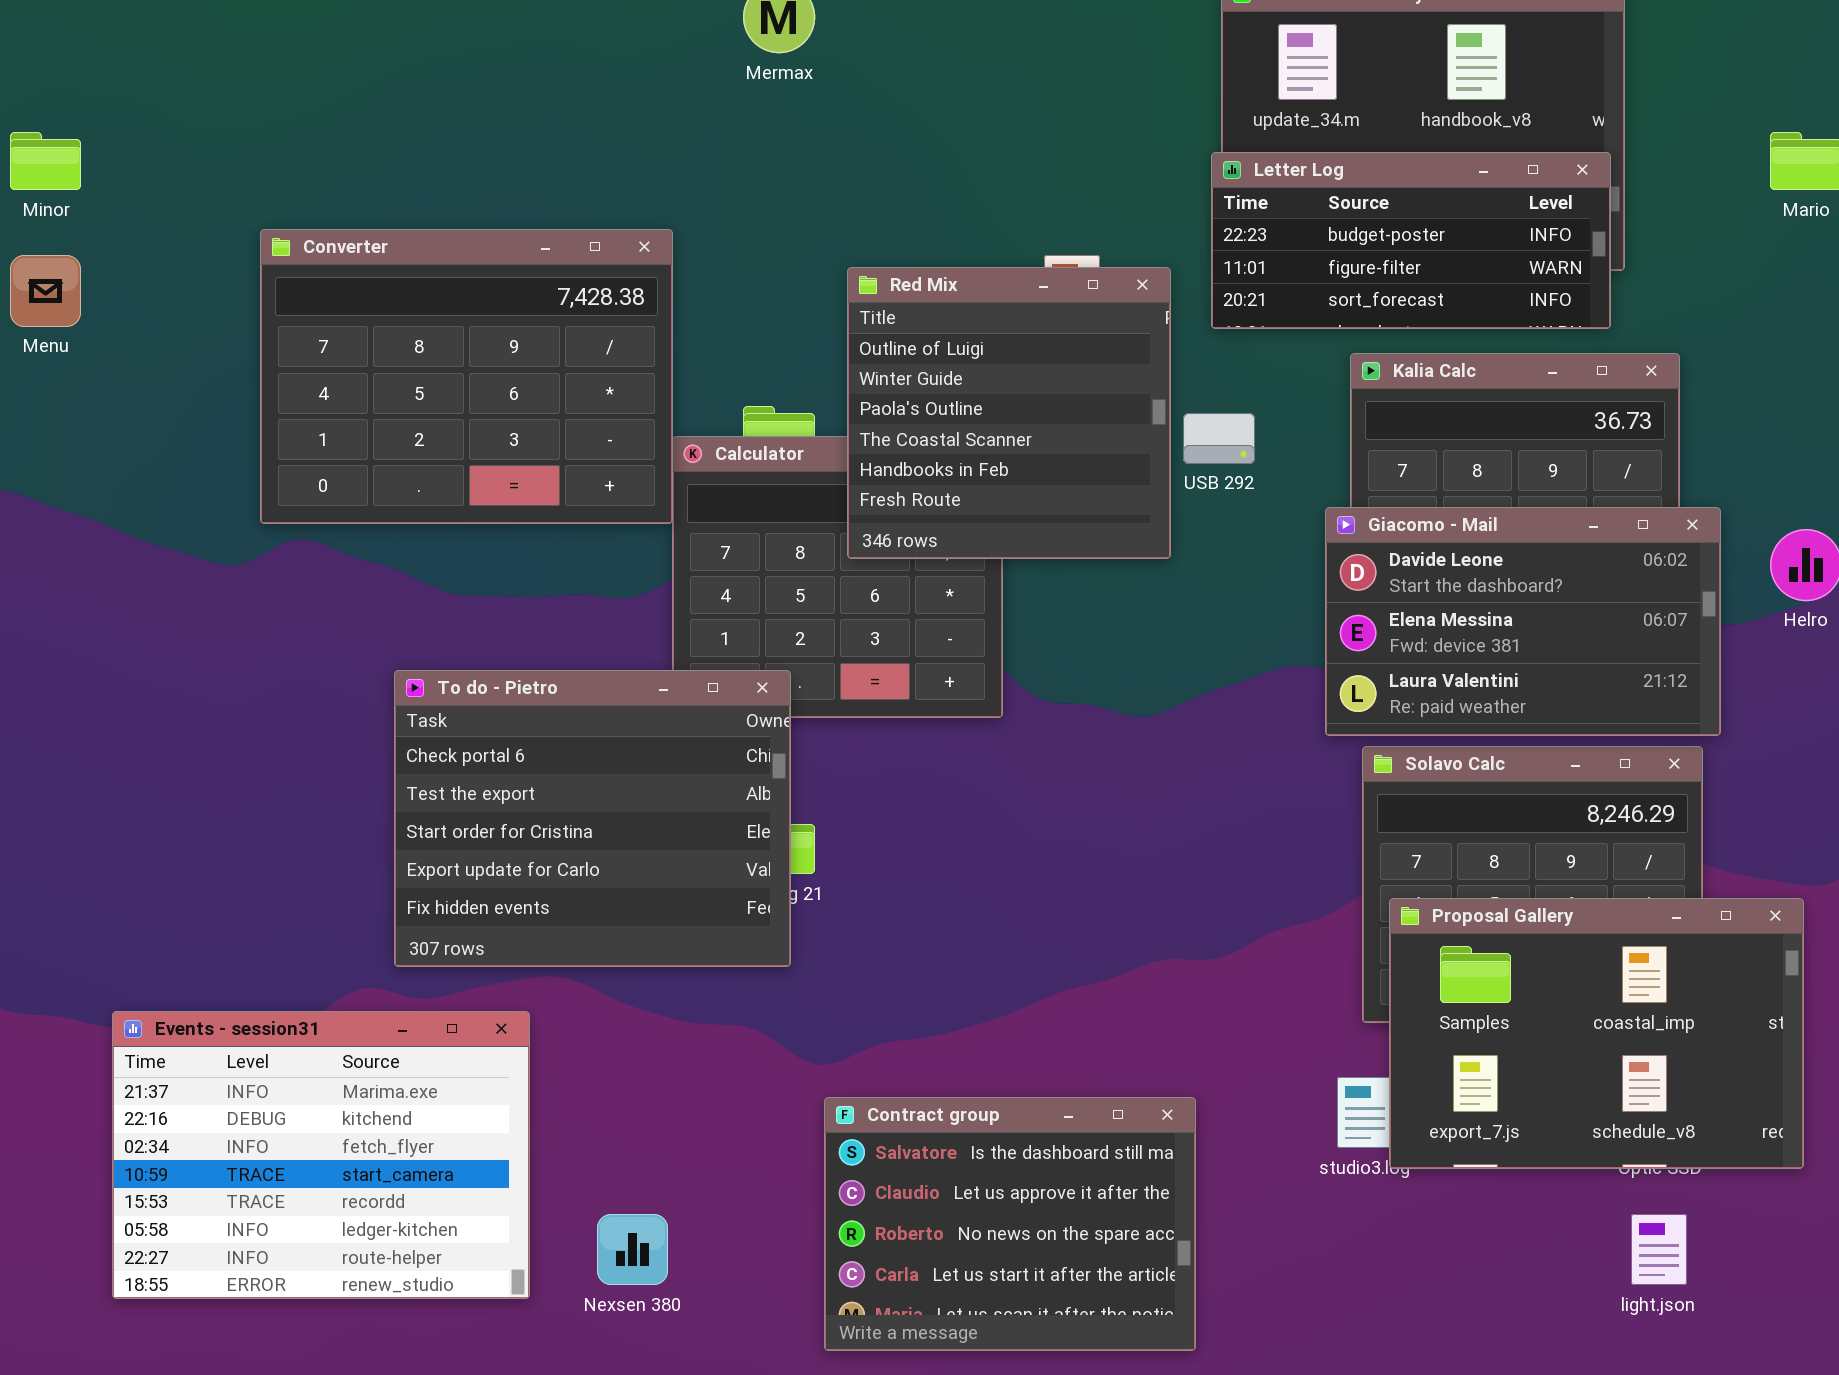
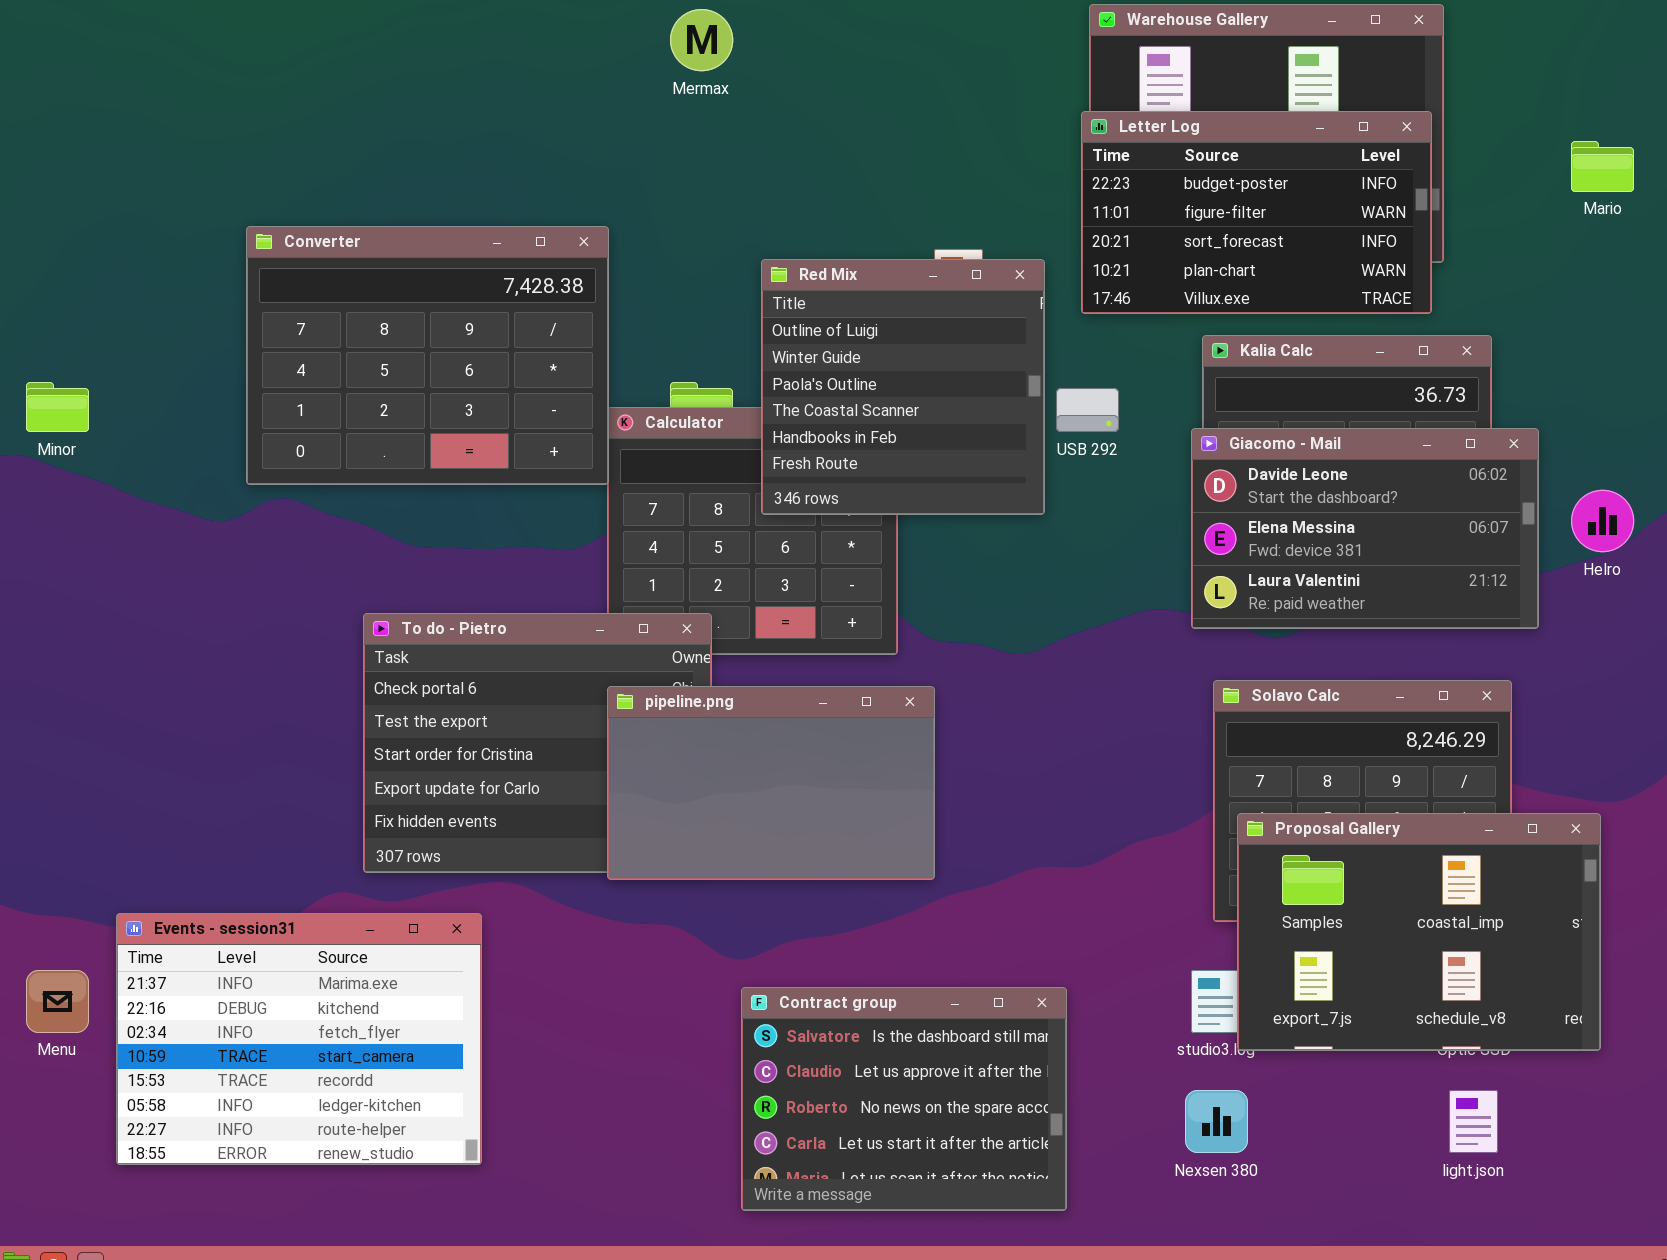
Minor: [10,132,81,190] -> [26,382,89,432], moved
Letter Log: [1211,152,1611,329] -> [1081,111,1432,314], resized
Menu: [10,255,81,327] -> [26,970,89,1033], moved
Giacomo - Mail: [1325,507,1721,736] -> [1191,428,1539,629], moved
pipeline.png: none -> [607,686,935,880], opened
Nexsen 380: [597,1214,668,1285] -> [1185,1090,1248,1153], moved

